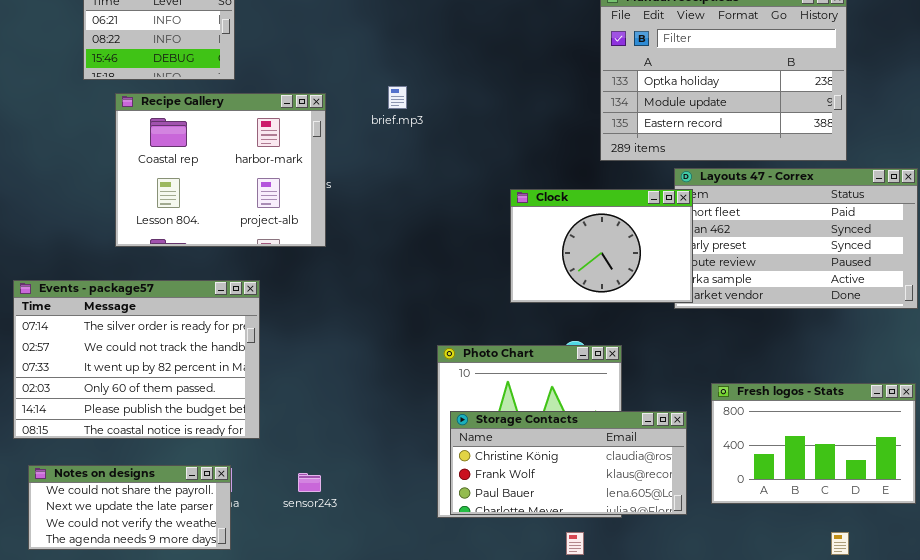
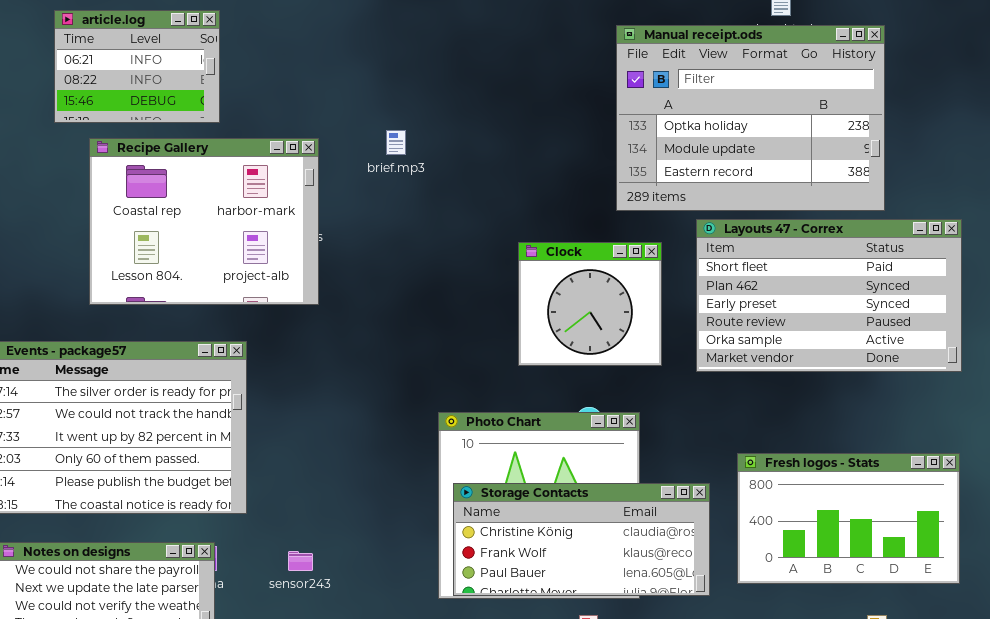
Clock: [510,189,693,303] -> [518,242,662,366], resized

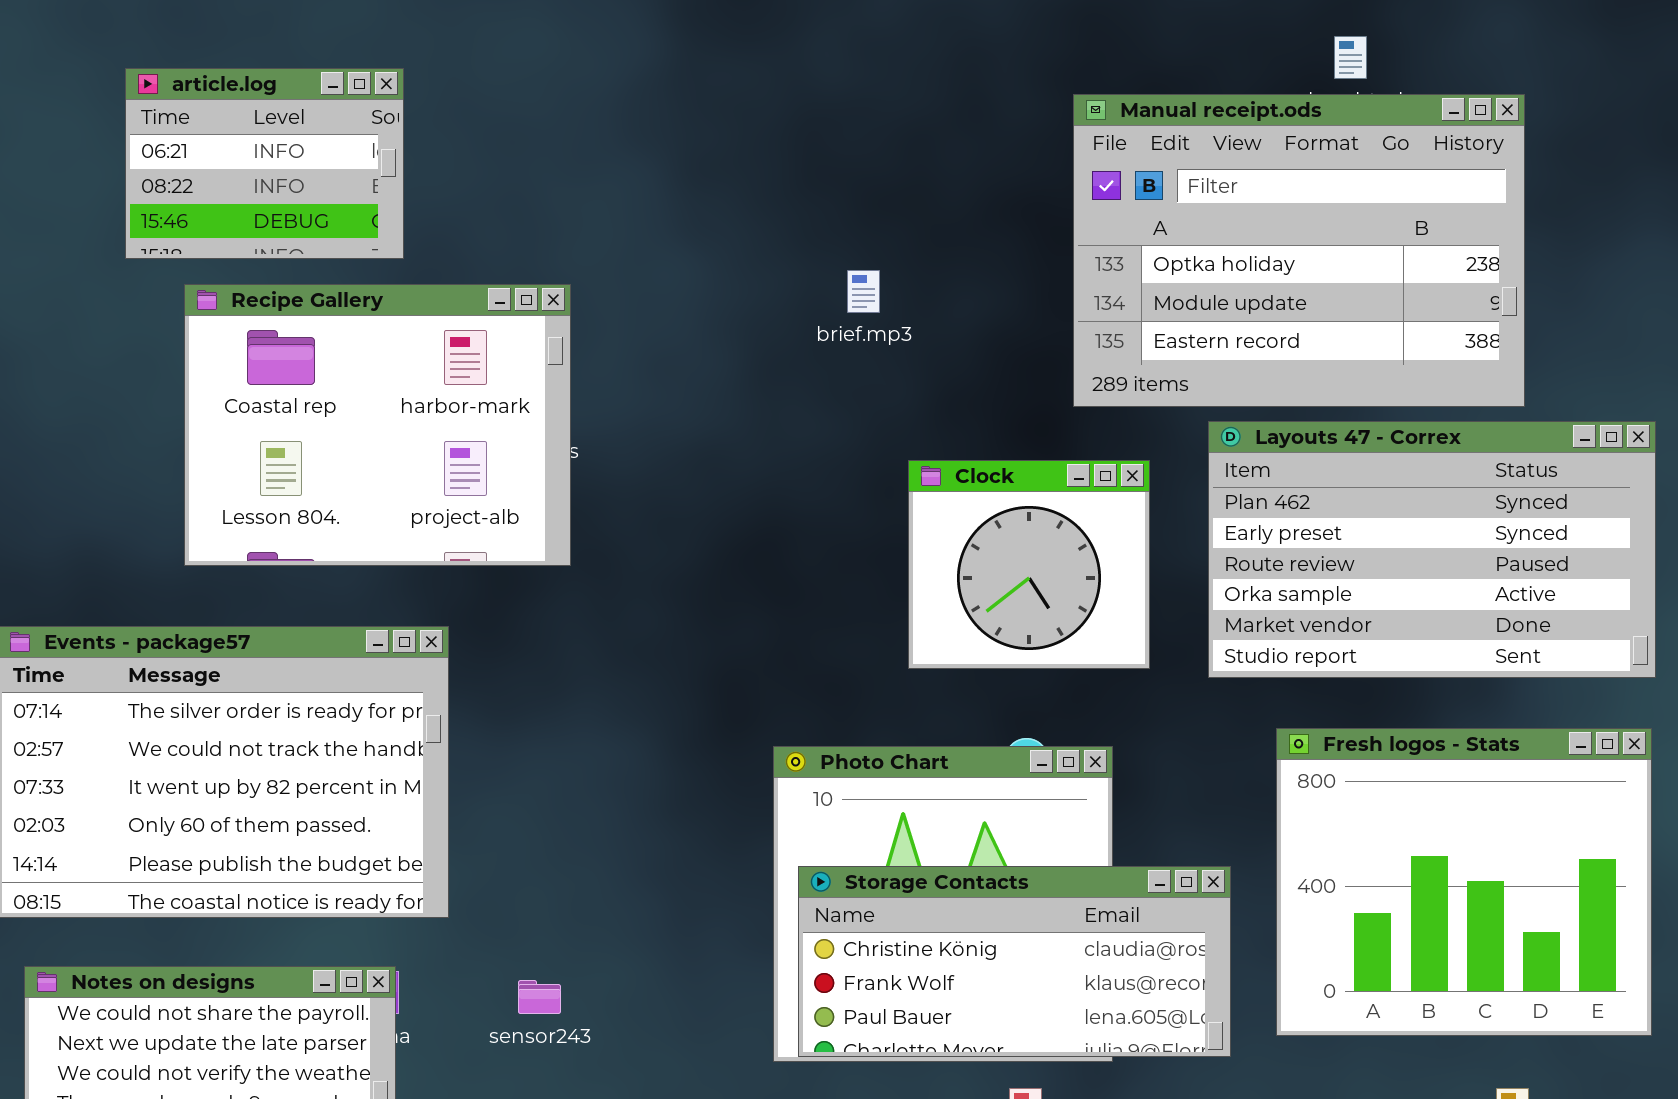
brief.mp3: [386,130,406,155] -> [847,270,880,313], moved
Layouts 47 - Correx: [696,219,962,372] -> [1208,421,1656,678], scrolled down 1 row
Fresh logos - Stats: [737,453,960,584] -> [1276,728,1652,1036], resized

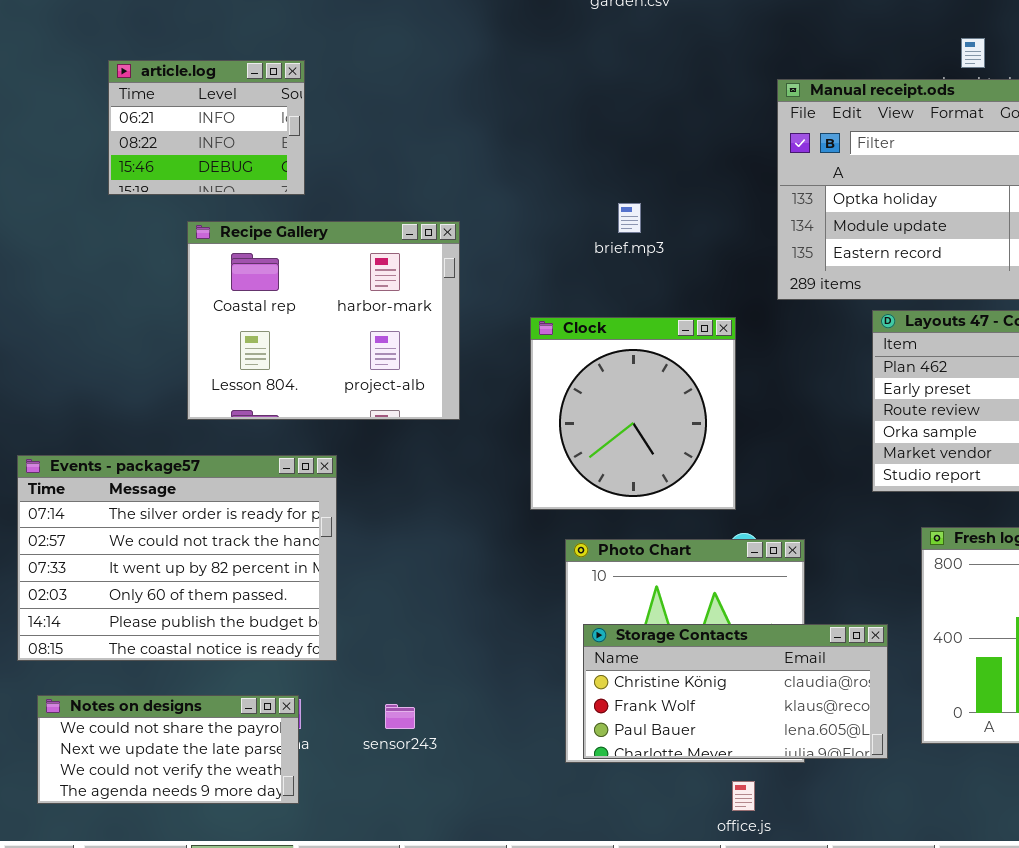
Recipe Gallery: [184,284,571,566] -> [187,221,460,420], moved
Clock: [908,460,1150,669] -> [530,317,736,510], moved, resized

